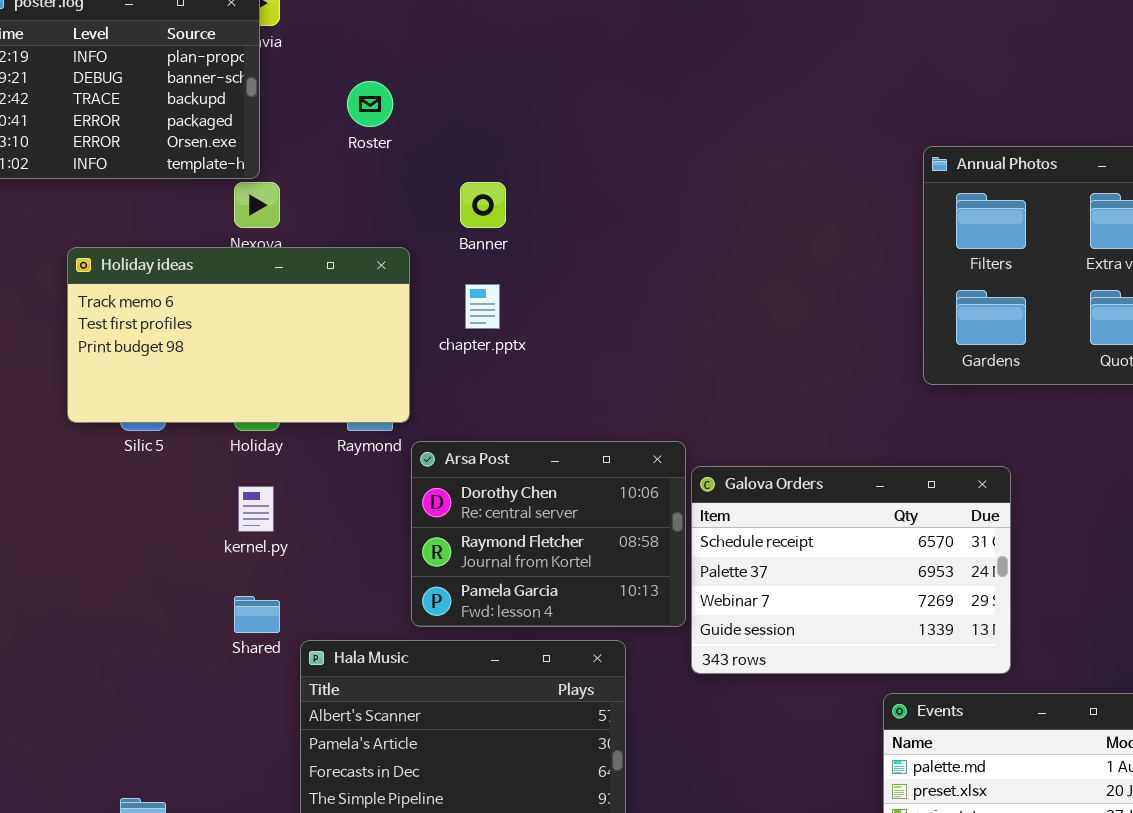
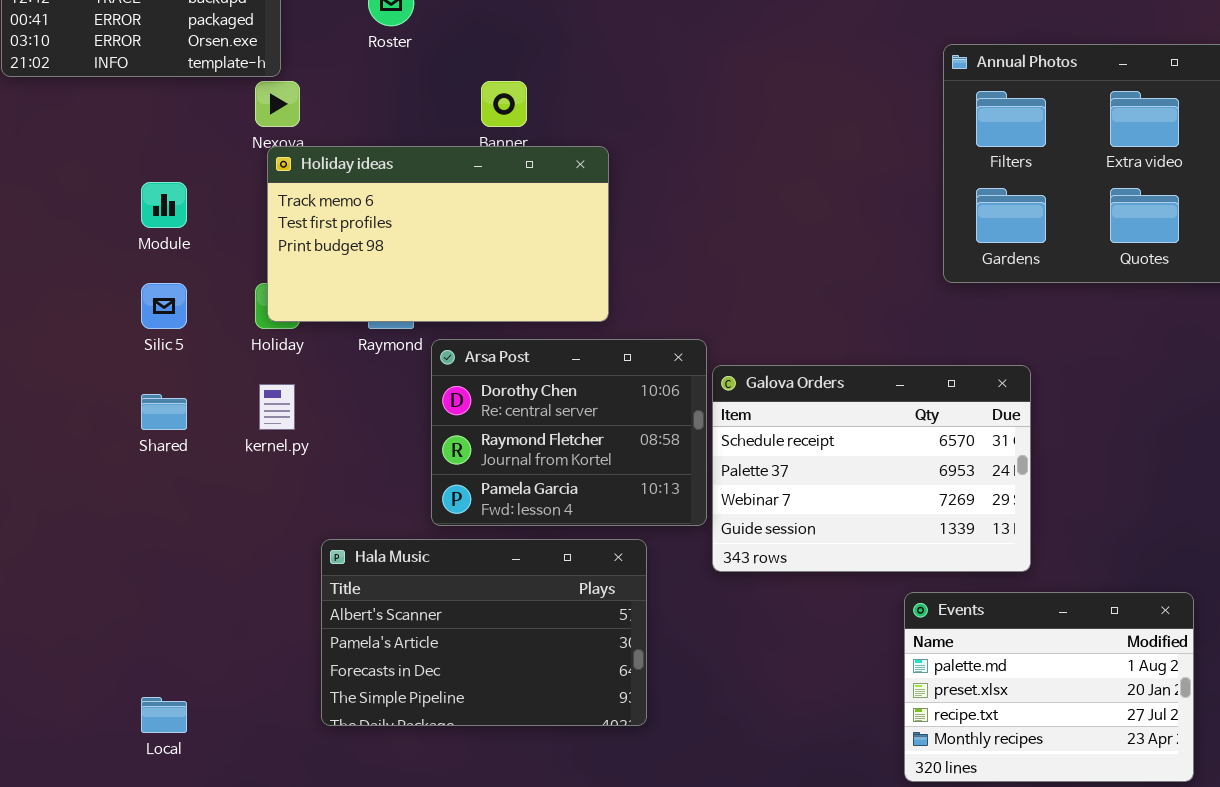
Holiday ideas: [67,247,410,423] -> [267,146,609,322], moved
Shared: [234,596,280,633] -> [141,394,187,430], moved

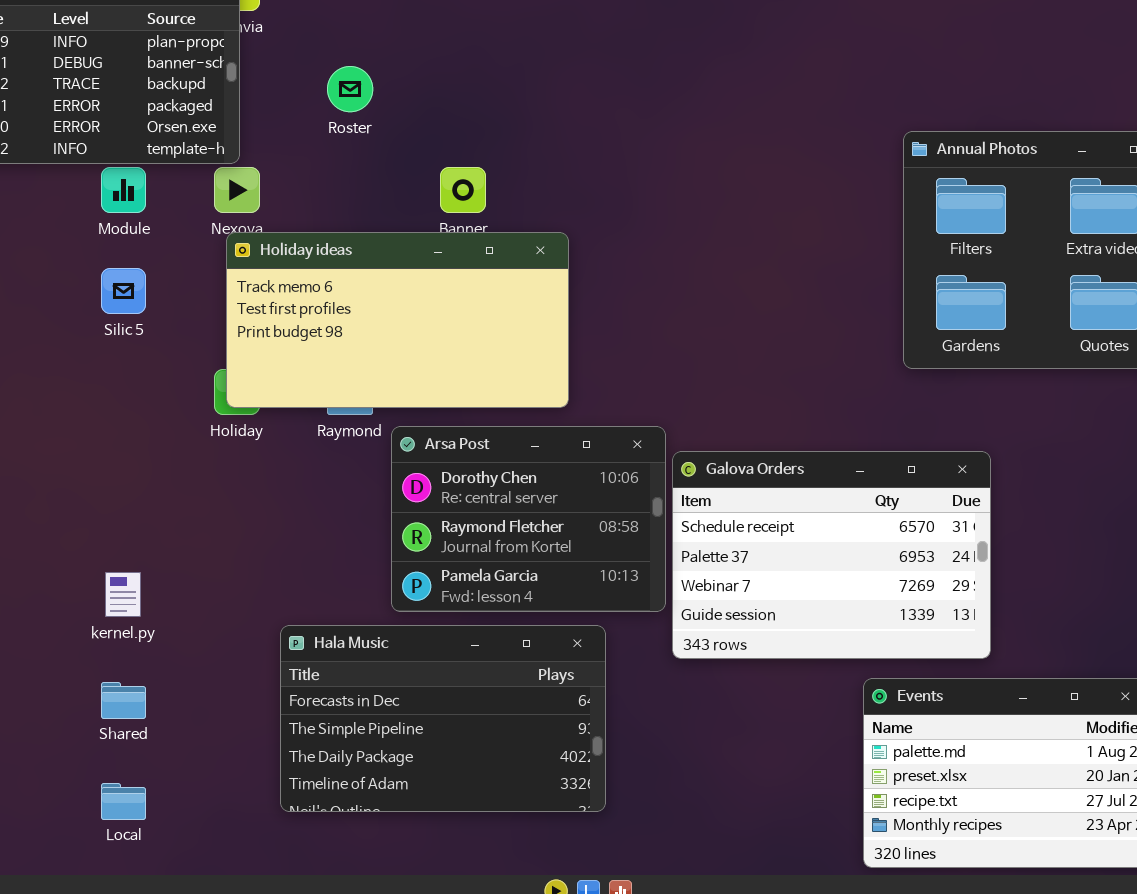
Module: [141,182,187,228] -> [101,167,146,213], moved
Silic 5: [141,283,187,329] -> [101,268,146,314], moved
kernel.py: [259,384,295,430] -> [105,572,141,617], moved
Shared: [141,394,187,430] -> [101,682,146,719], moved
Hala Music: [321,539,647,726] -> [280,625,606,812], scrolled down 2 rows

